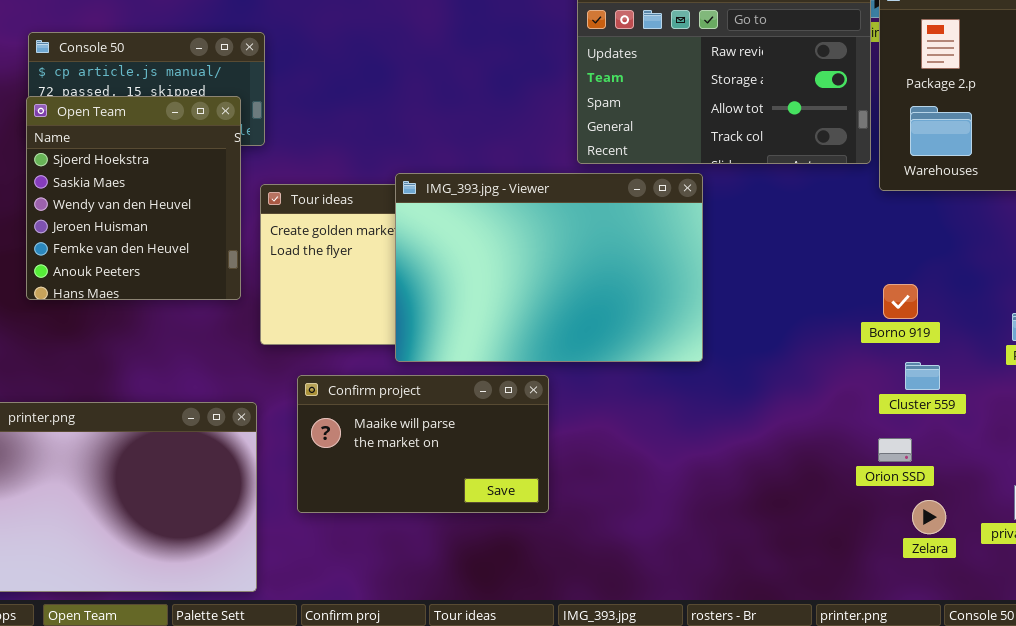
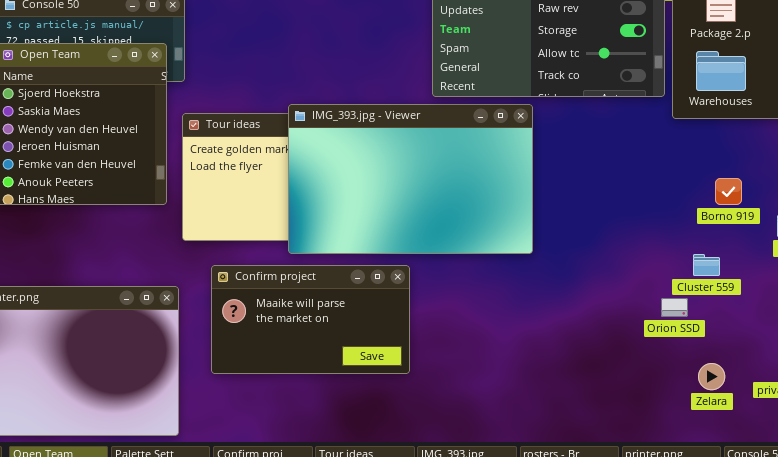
Borno 919: [883,284,918,319] -> [715,178,742,205], moved
Orion SSD: [878,438,912,462] -> [661,298,688,317], moved

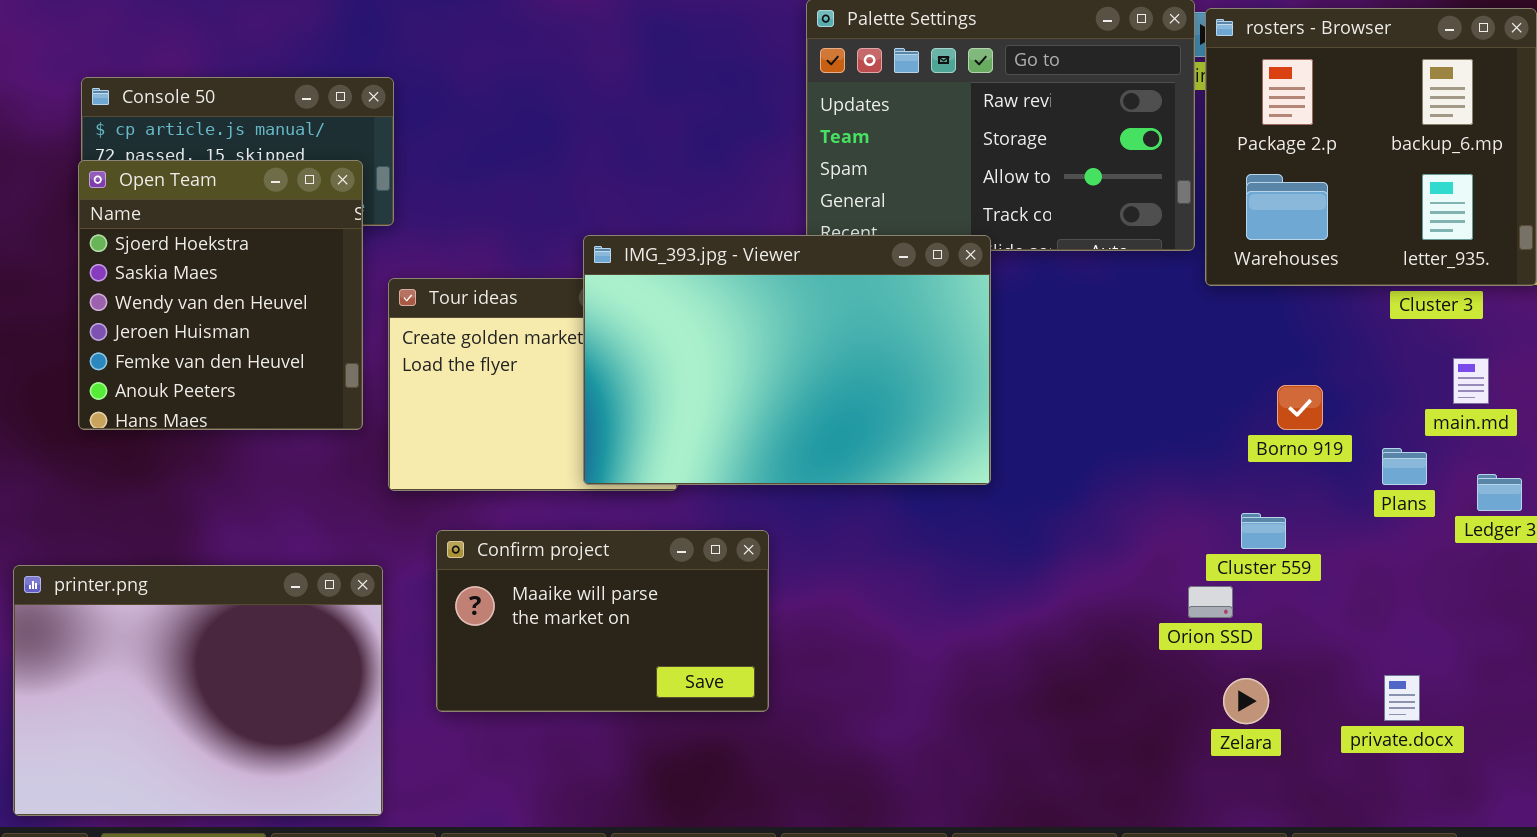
IMG_393.jpg - Viewer: [288,104,533,254] -> [583,235,991,485], moved
Zelara: [698,363,725,390] -> [1223,678,1269,724], moved

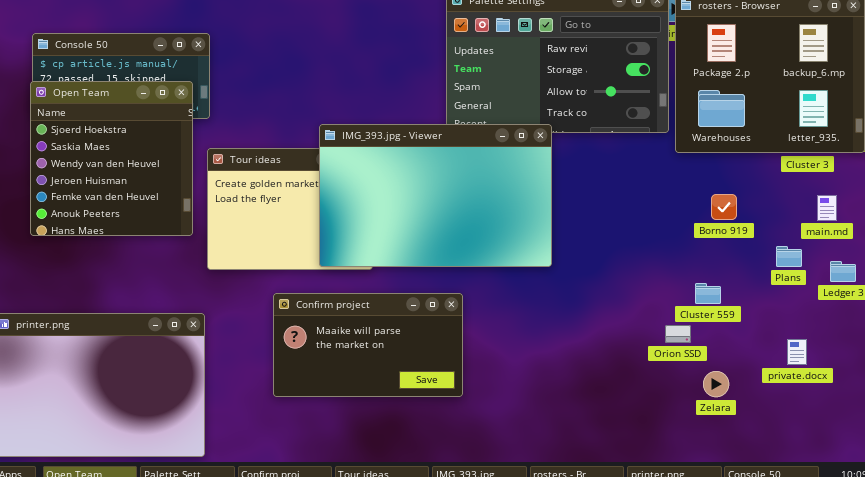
Borno 919: [1277,385,1323,430] -> [711,194,737,220], moved
Confirm project: [436,530,769,712] -> [273,293,463,397], moved
private.docx: [1384,675,1420,721] -> [787,339,807,365], moved
Zelara: [1223,678,1269,724] -> [703,371,729,397], moved

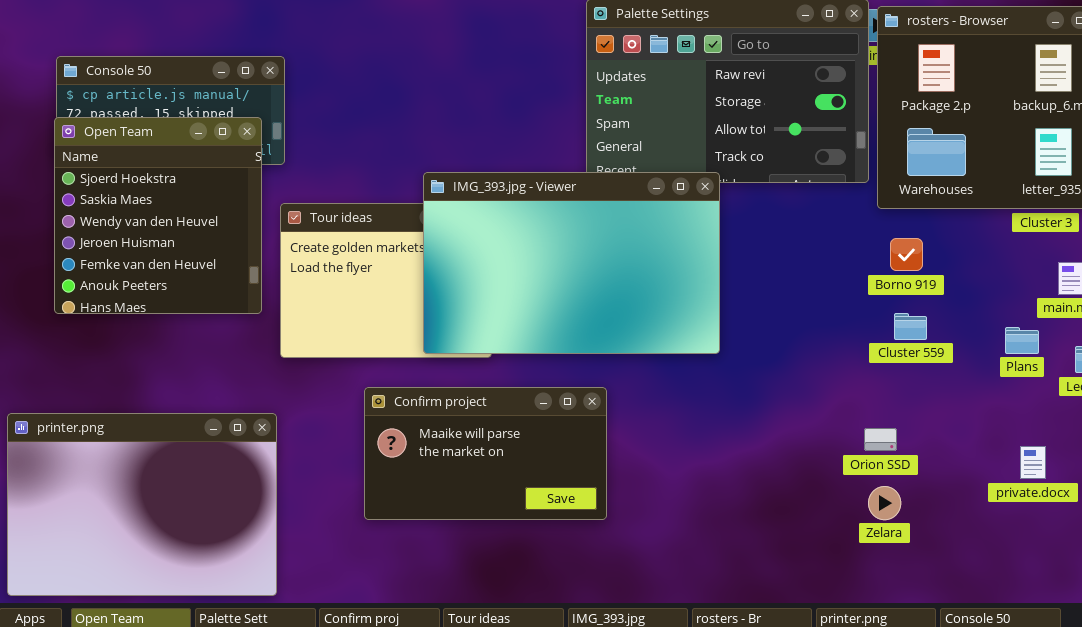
Borno 919: [711,194,737,220] -> [890,238,923,271], moved
Cluster 559: [695,283,721,304] -> [894,313,927,340], moved
Zelara: [703,371,729,397] -> [868,486,901,520], moved

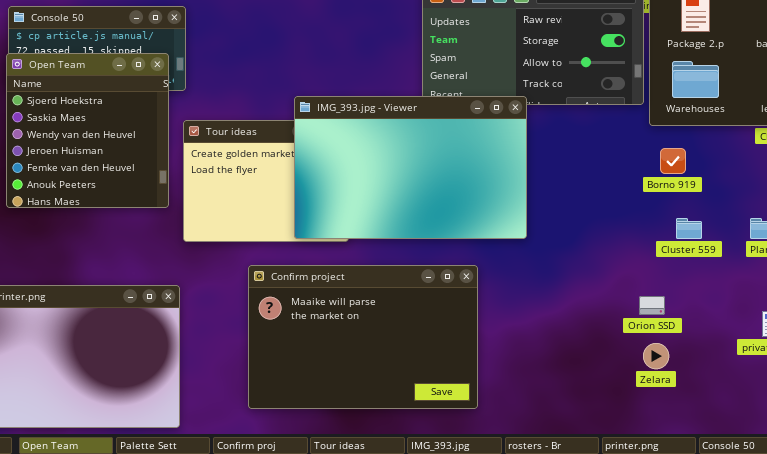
Cluster 559: [894,313,927,340] -> [676,218,702,239], moved
Confirm project: [364,387,607,520] -> [248,265,478,409], resized

